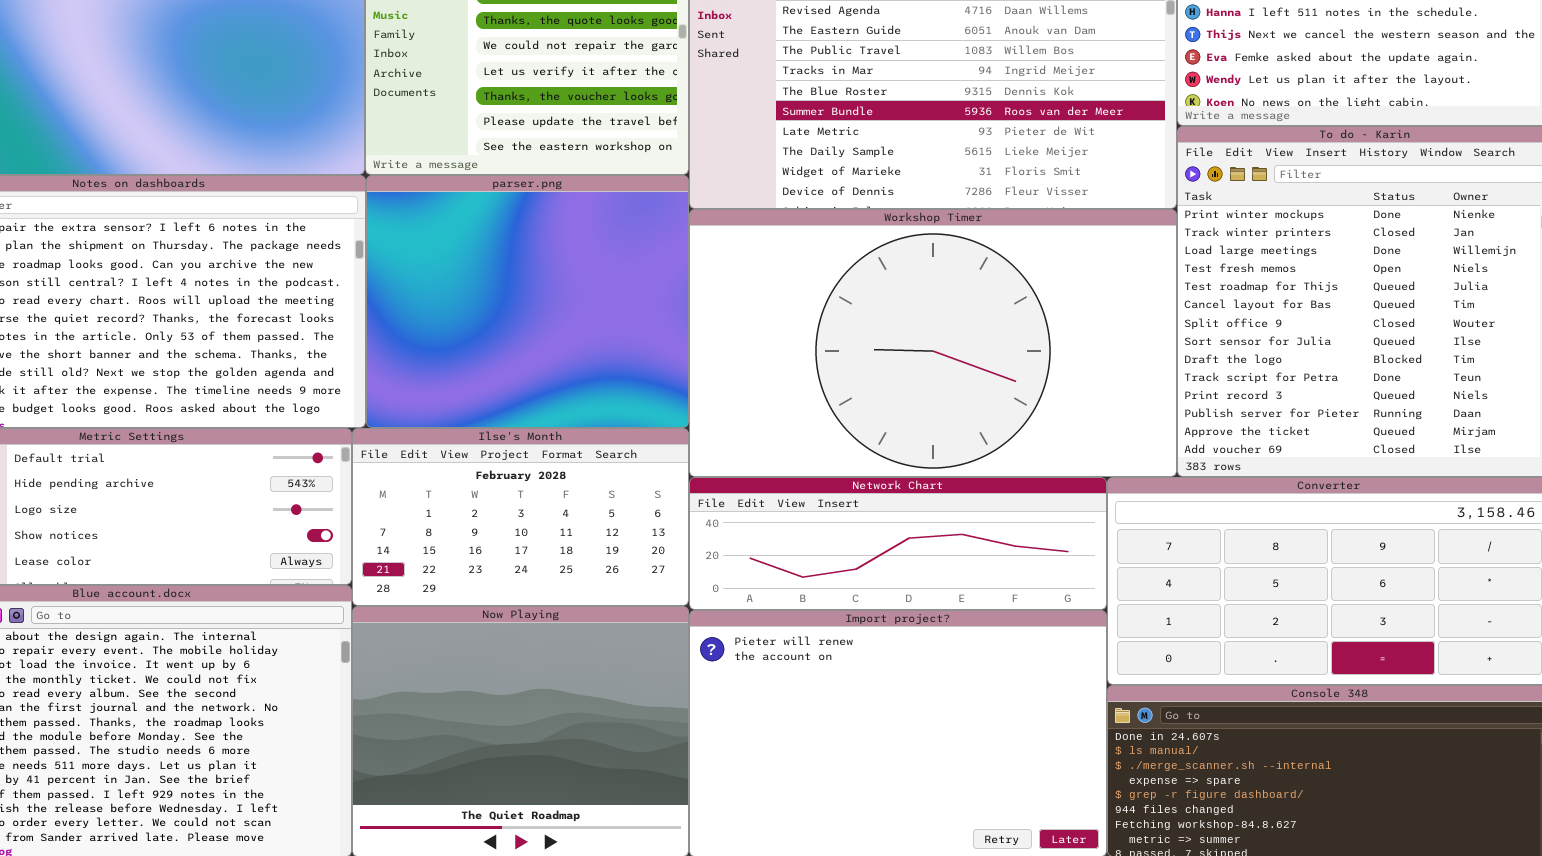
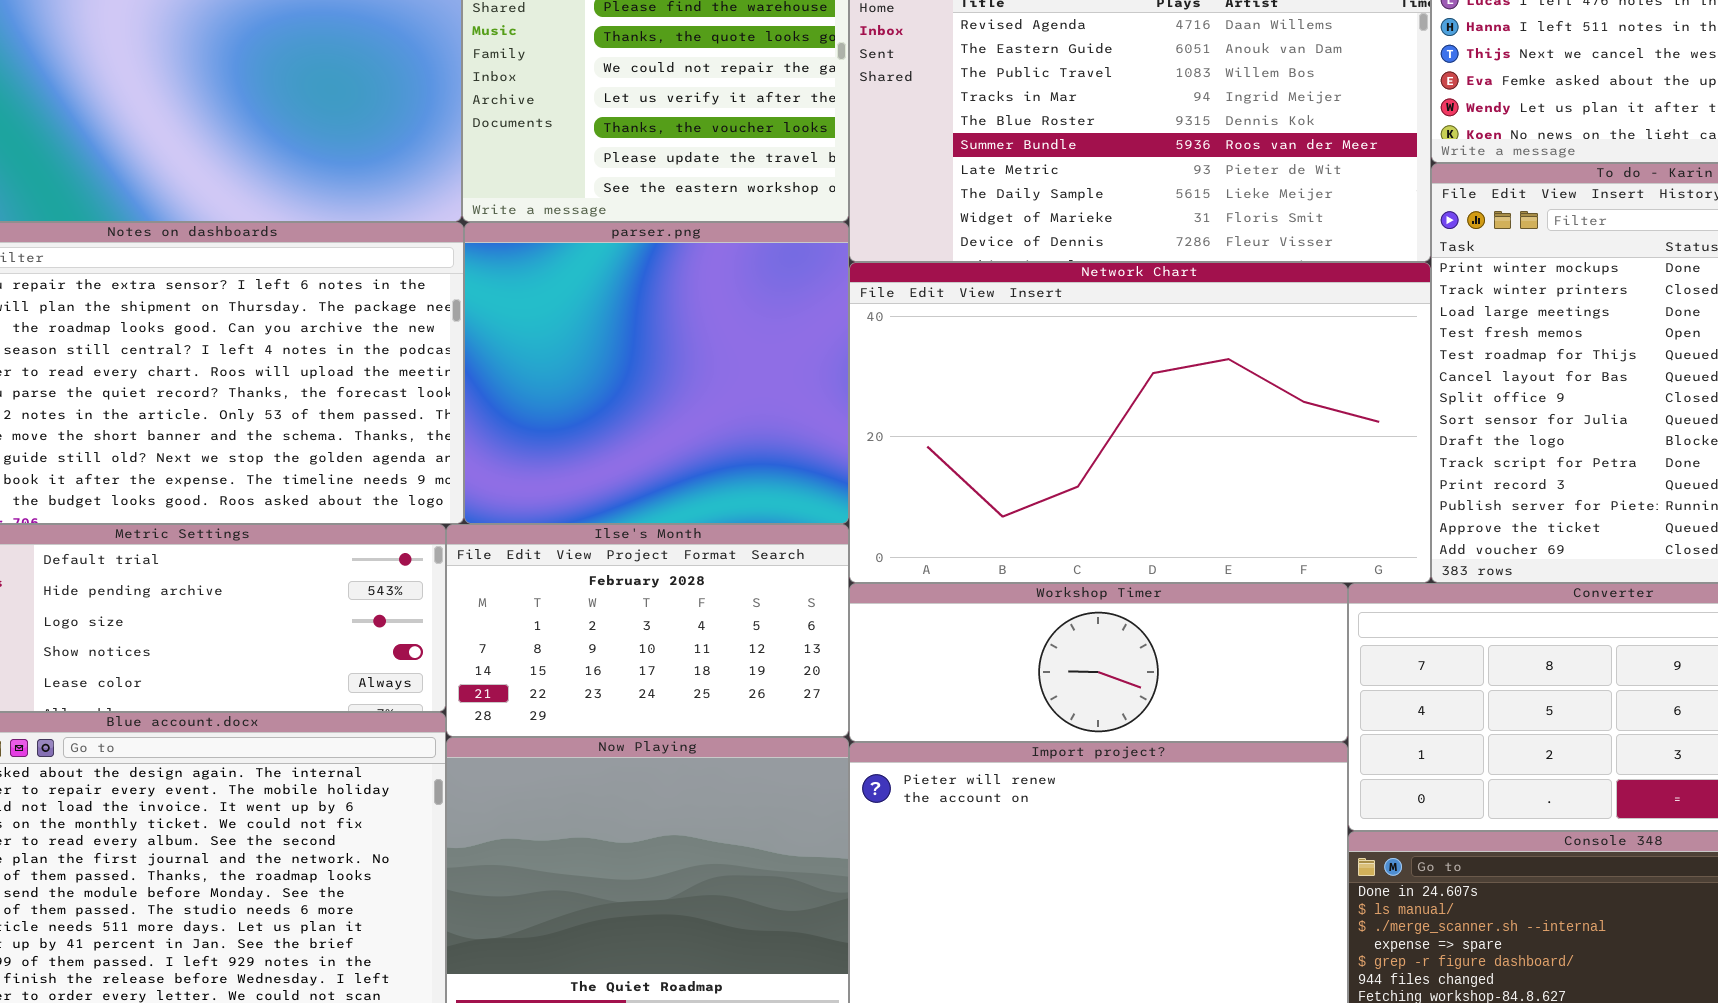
Workshop Timer: [689,209,1177,477] -> [849,583,1348,742], moved, resized
Network Chart: [689,477,1107,610] -> [849,262,1431,583], moved, resized

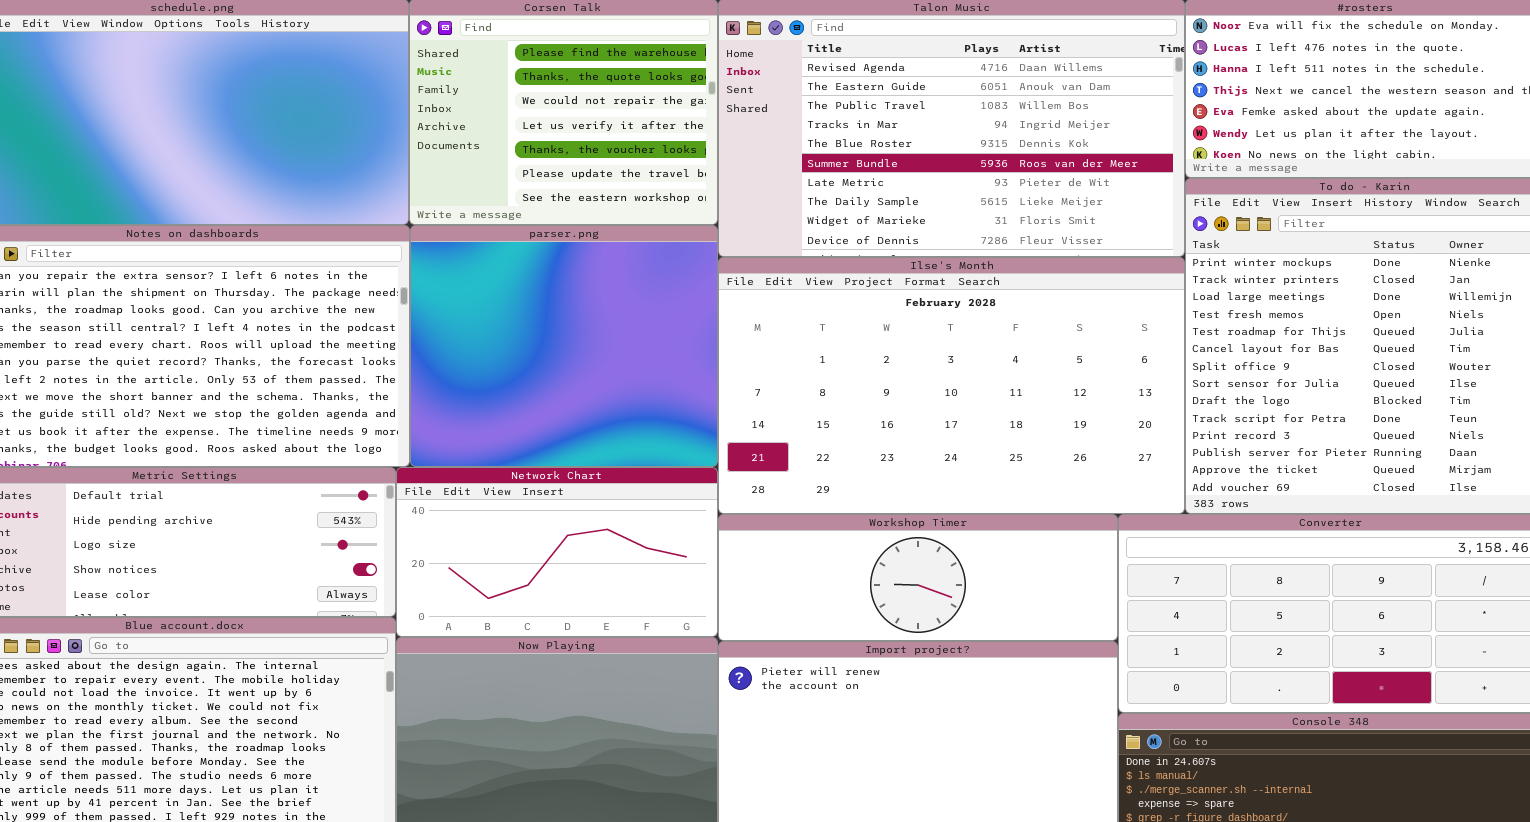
Network Chart: [849,262,1431,583] -> [396,467,718,637], moved, resized
Ilse's Month: [446,524,849,737] -> [718,257,1185,514], moved, resized

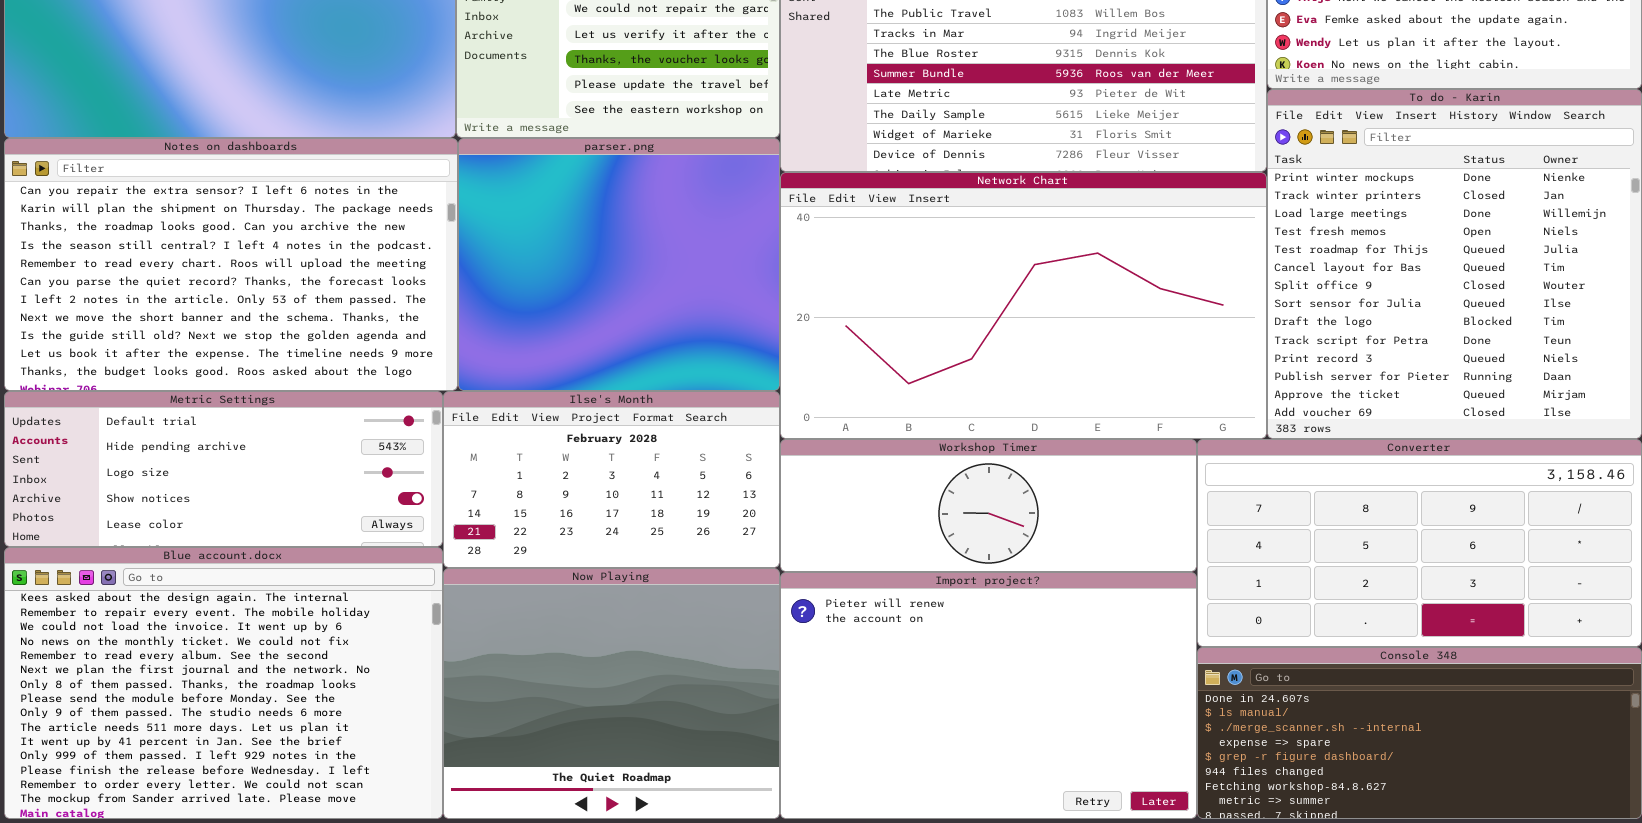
Ilse's Month: [718,257,1185,514] -> [443,391,780,568], moved, resized
Network Chart: [396,467,718,637] -> [780,172,1267,439], moved, resized

